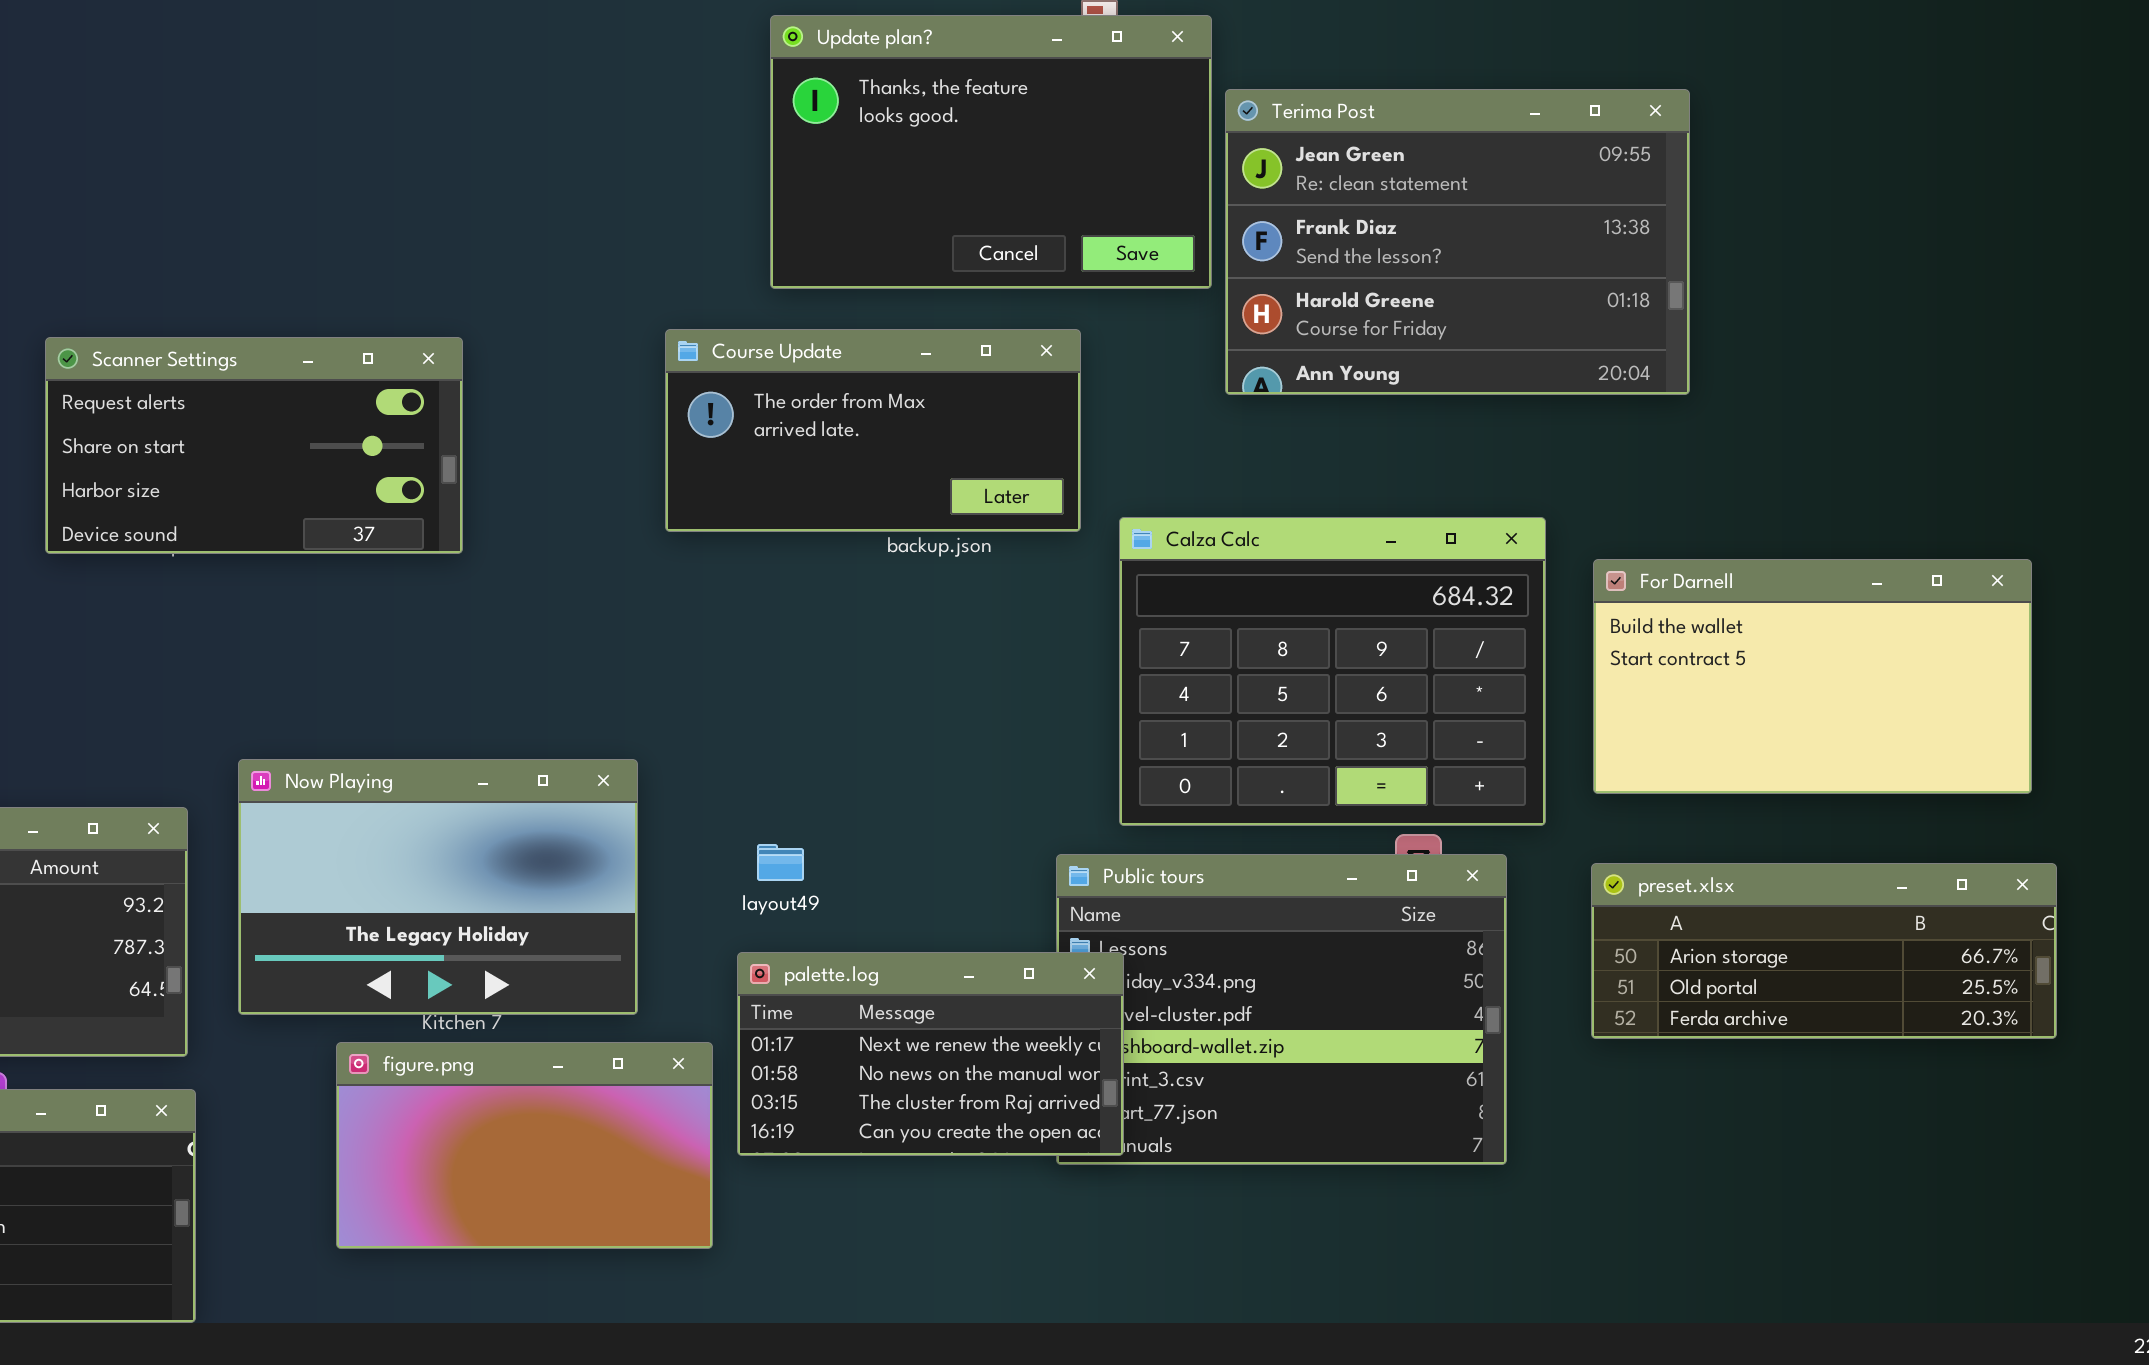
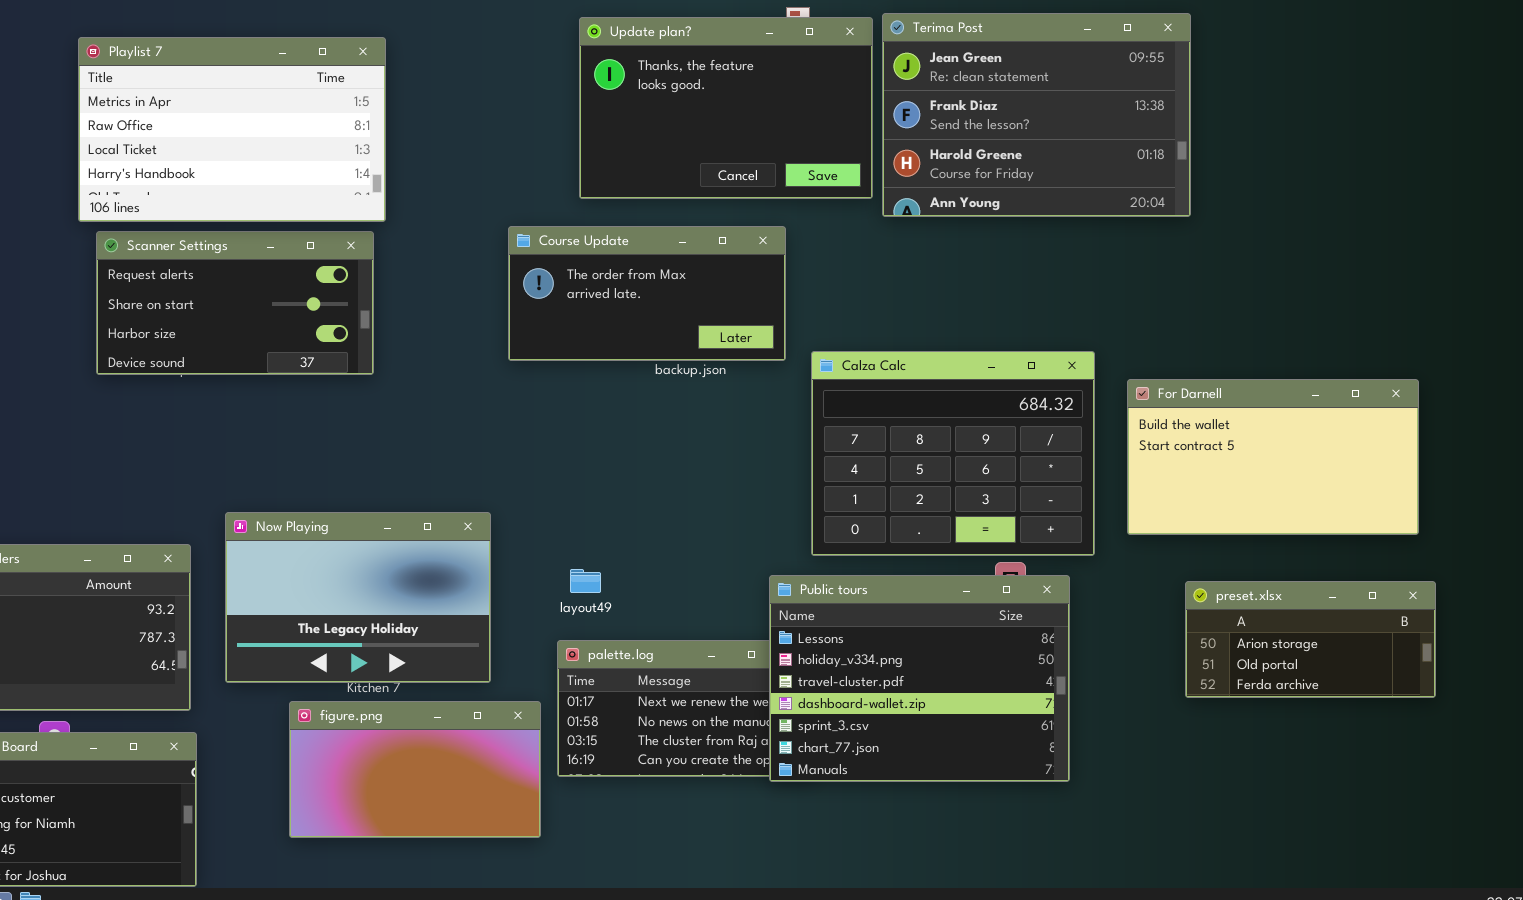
Playlist 7: none -> [78,37,386,222], opened
Terima Post: [1225,89,1690,395] -> [882,13,1191,217], moved
Public tours: [1056,854,1507,1165] -> [769,575,1070,782], raised
preset.xlsx: [1591,863,2057,1039] -> [1185,581,1436,698], resized

